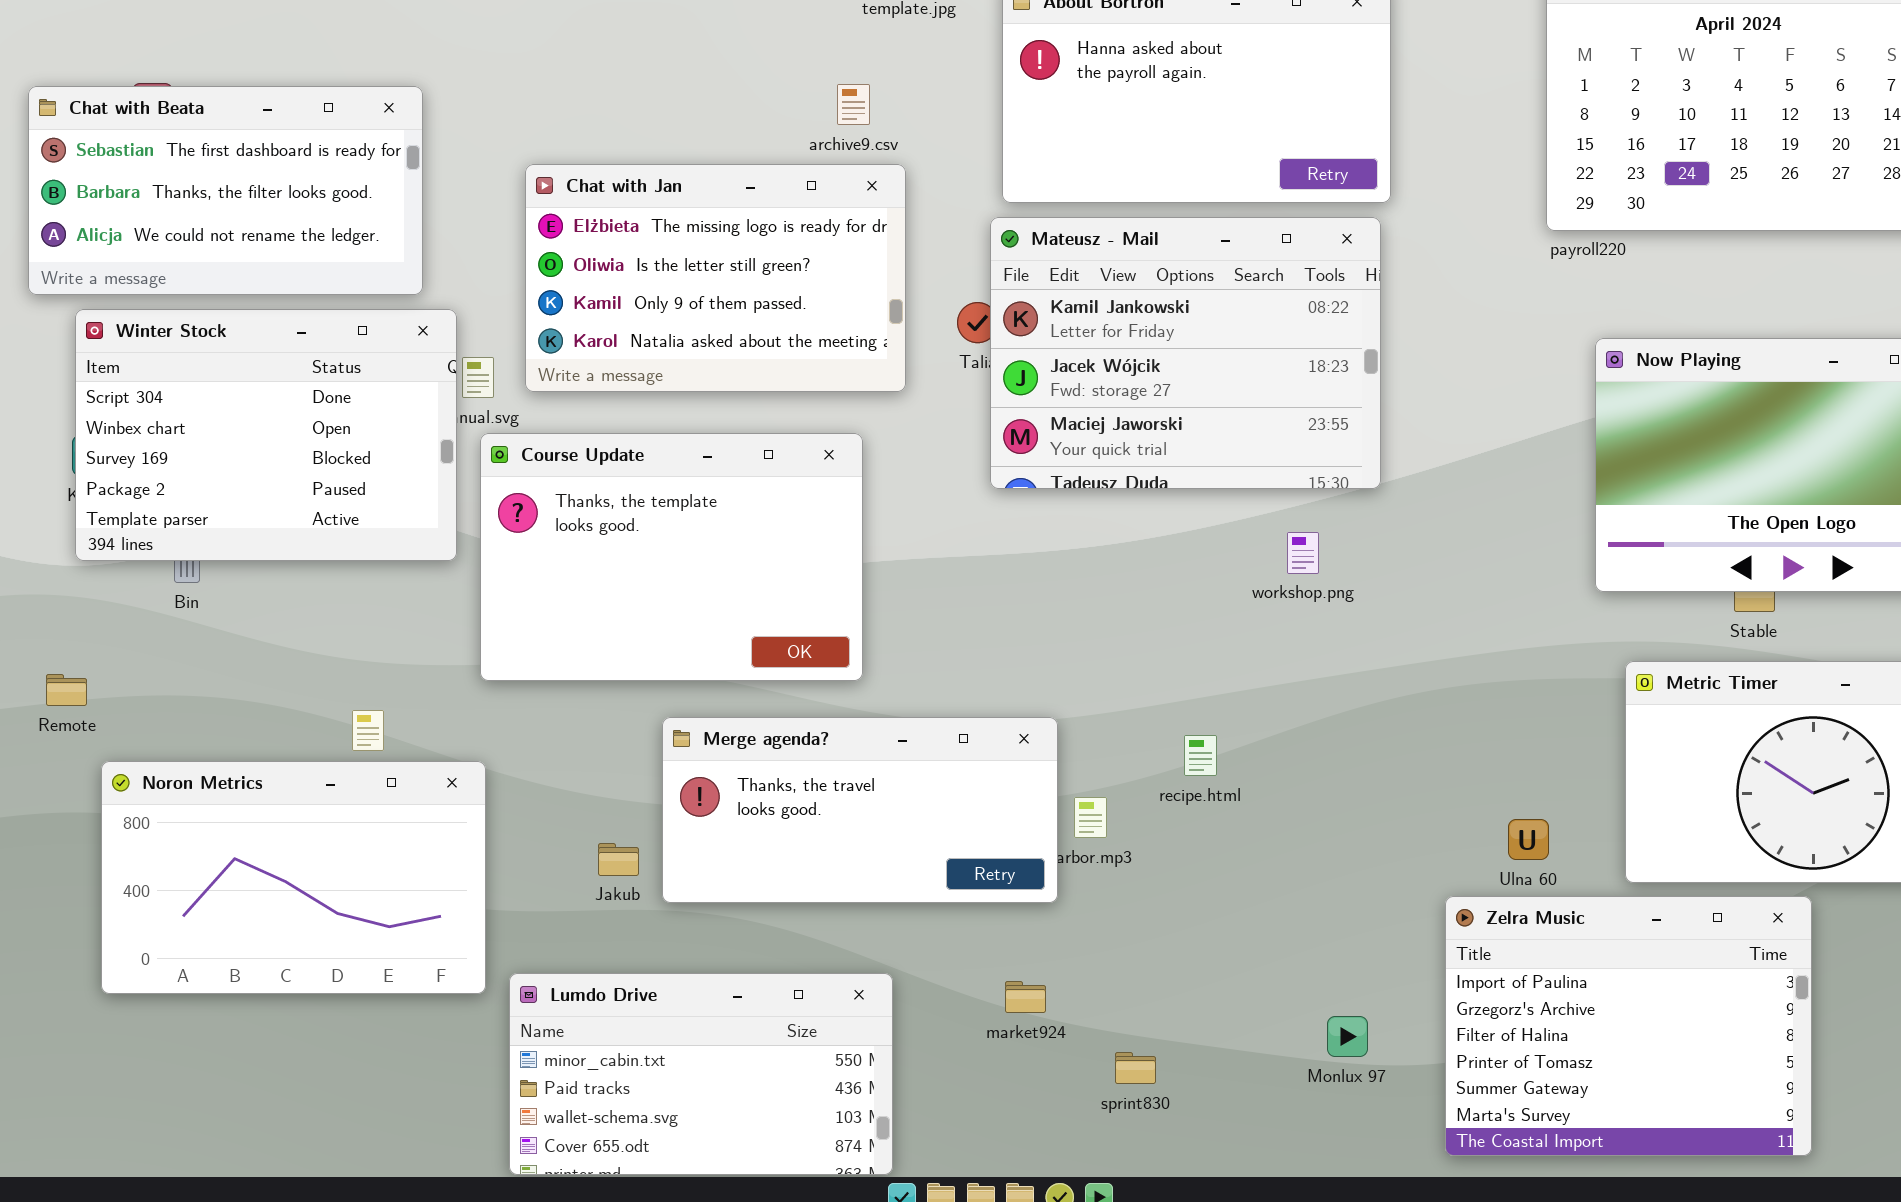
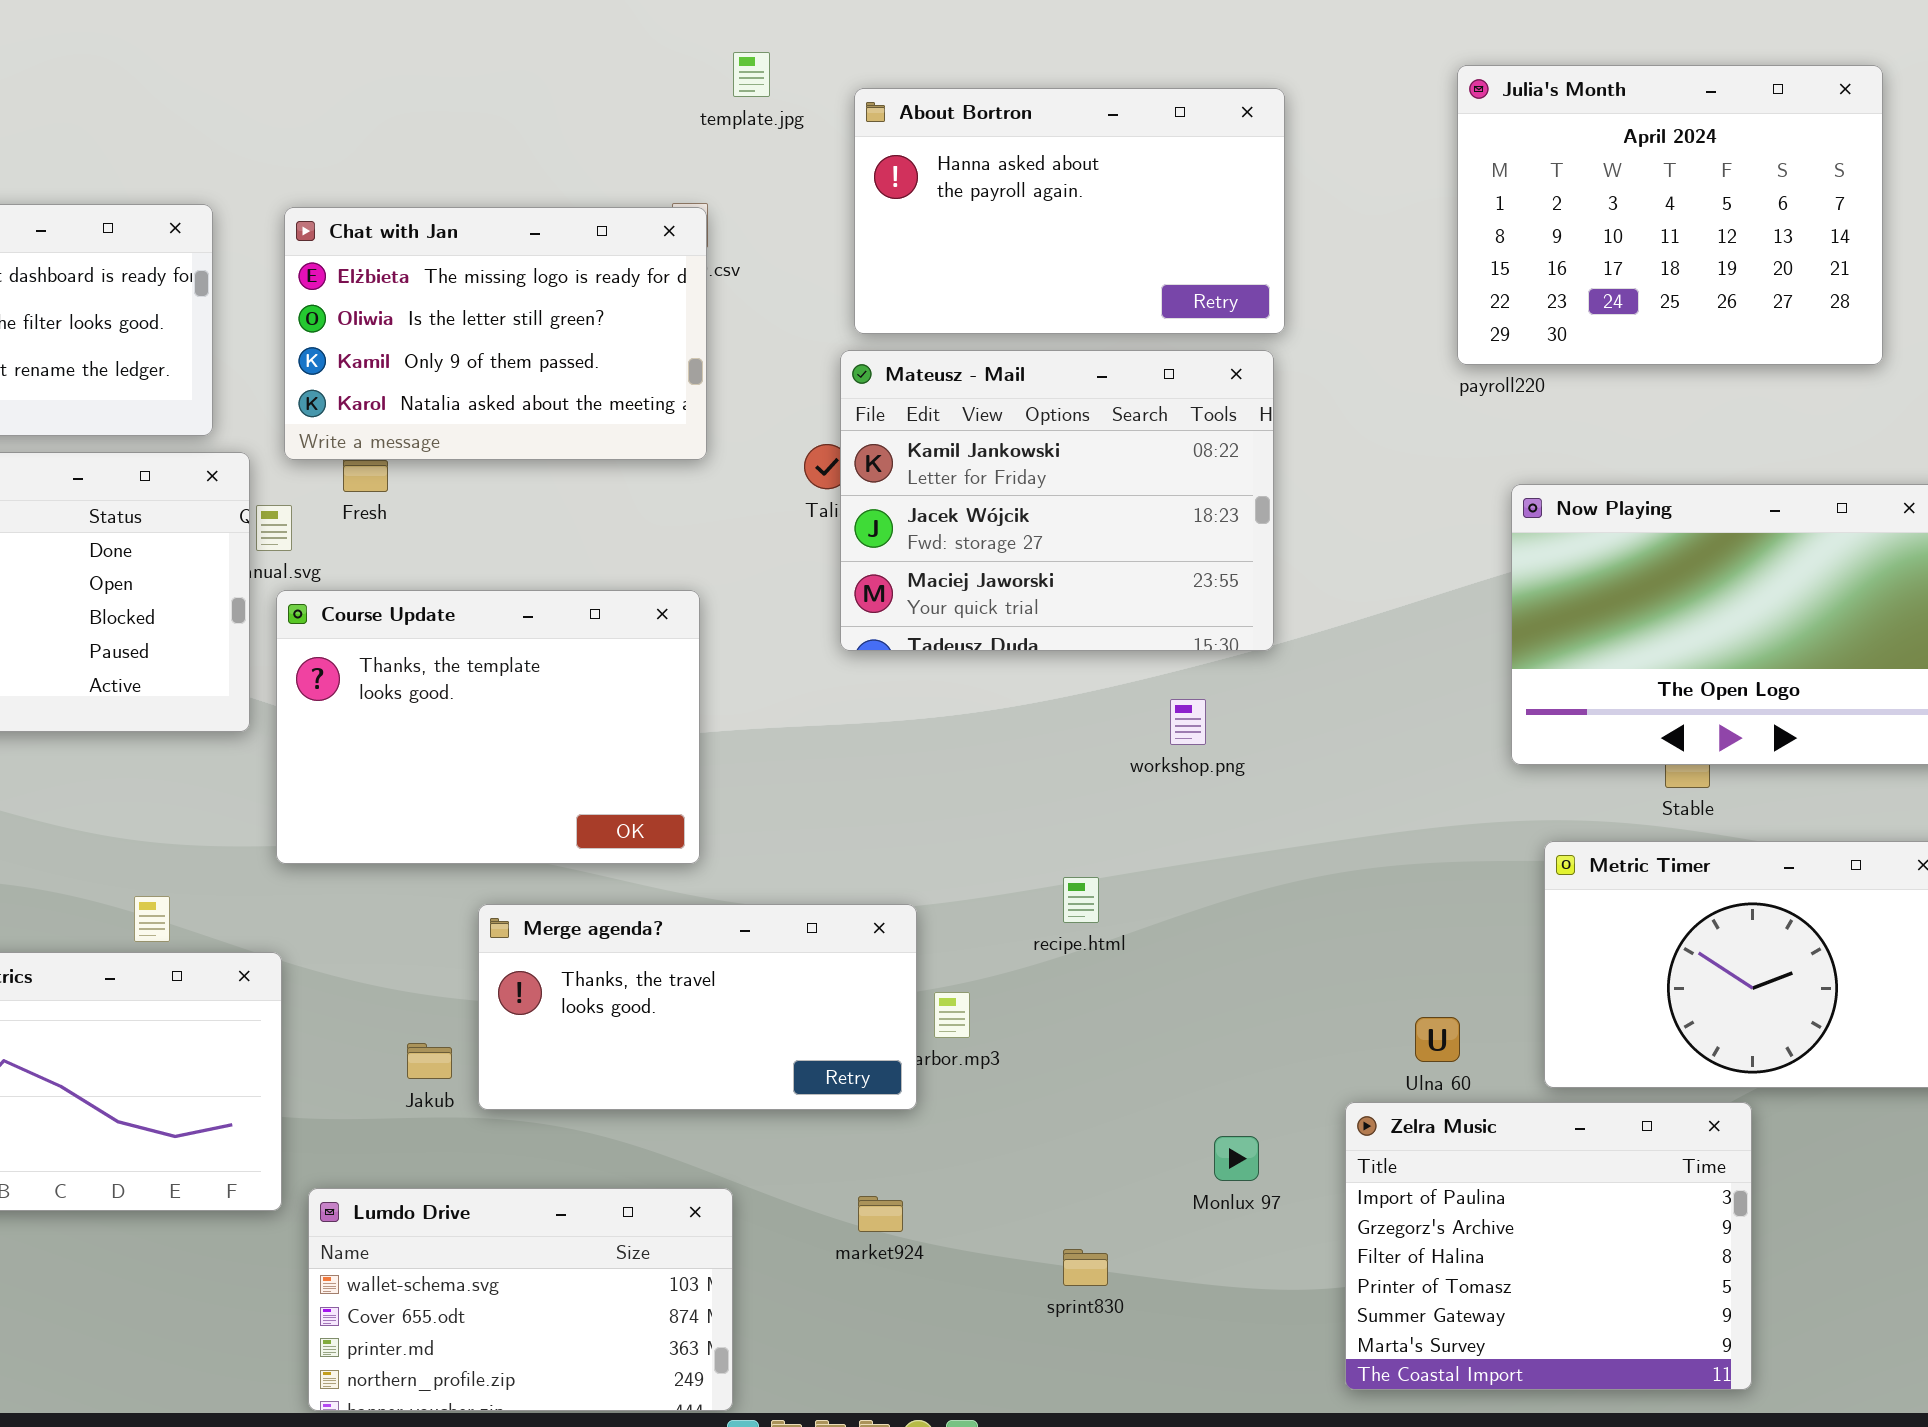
Chat with Jan: [525,164,906,392] -> [284,207,707,460], moved
recipe.html: [1184,735,1217,776] -> [1063,877,1099,923], moved
Lumdo Drive: [509,973,893,1175] -> [308,1188,733,1411], scrolled down 2 rows
Monlux 97: [1327,1016,1368,1057] -> [1214,1136,1259,1181], moved
sprint830: [1115,1052,1156,1084] -> [1063,1249,1108,1286], moved

